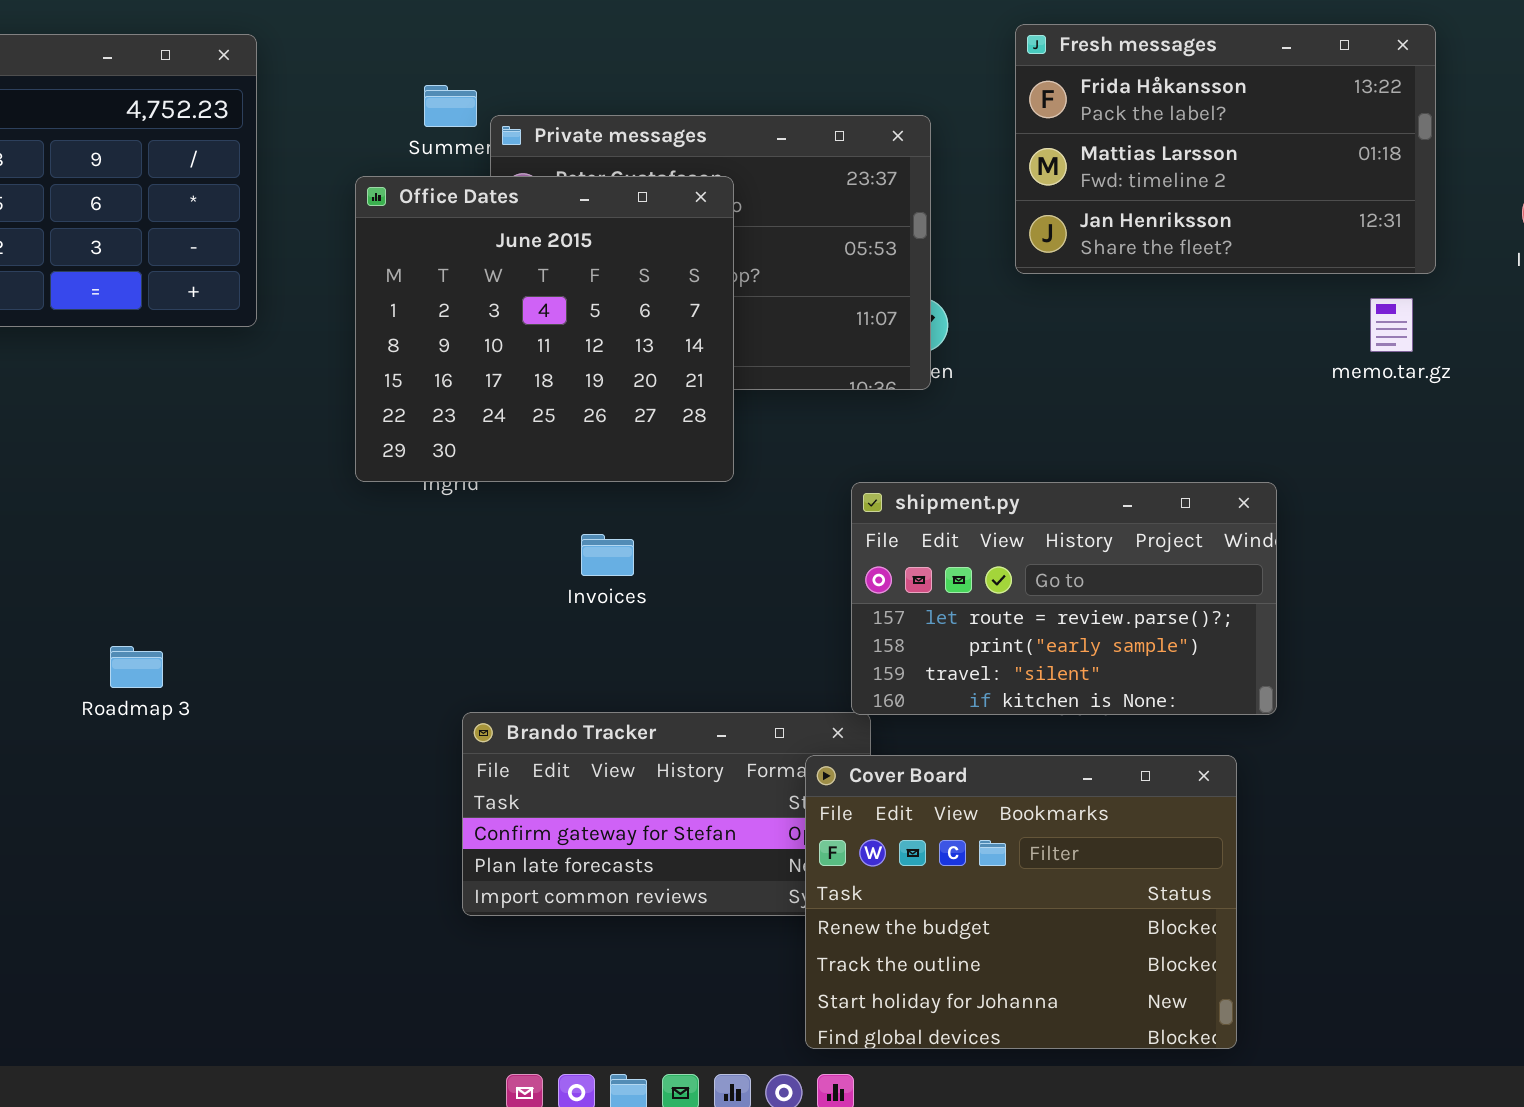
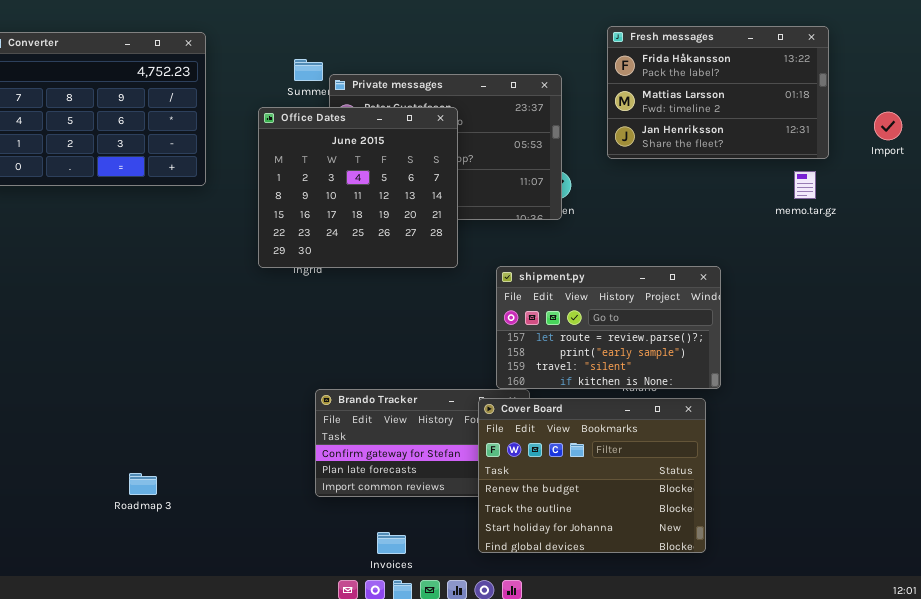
shipment.py: [851,482,1277,715] -> [496,266,721,389], moved
Invoices: [581,534,634,576] -> [377,532,406,554], moved
Roadmap 3: [110,646,163,688] -> [129,473,157,495], moved
Cover Board: [805,755,1237,1049] -> [478,398,706,553], moved

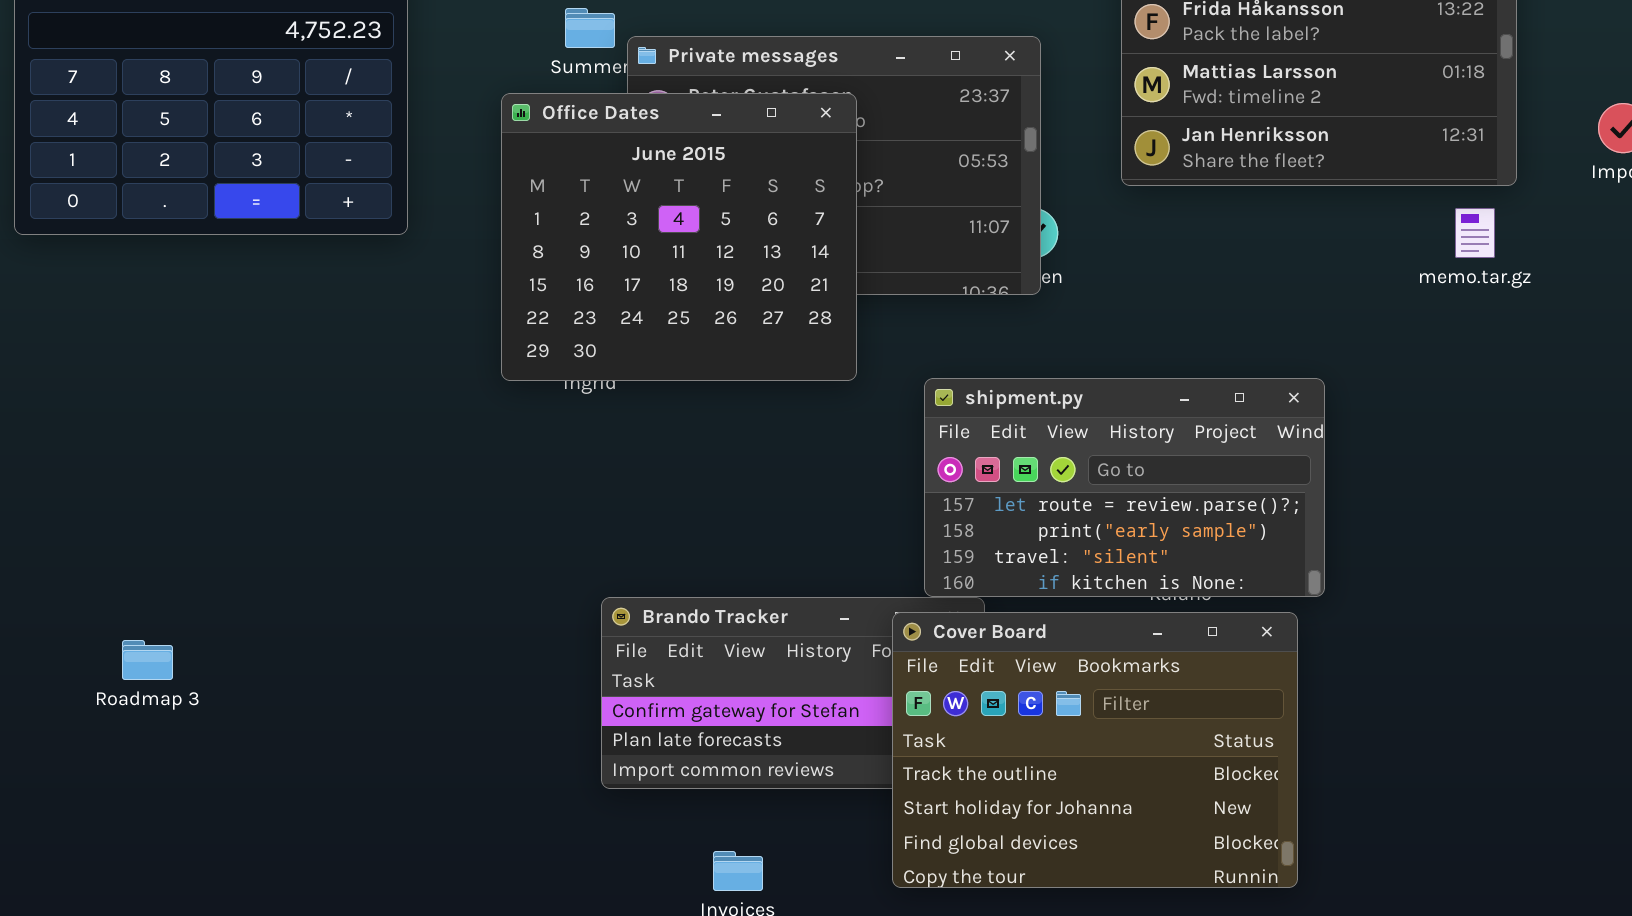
Cover Board: [478,398,706,553] -> [892,612,1298,888], scrolled down 1 row
Roadmap 3: [129,473,157,495] -> [122,640,173,680], moved

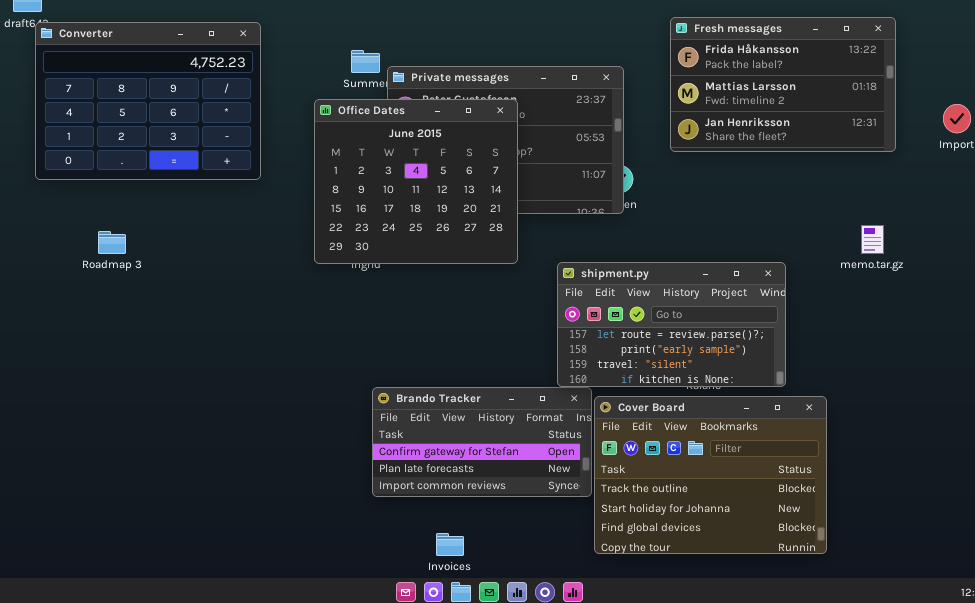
memo.tar.gz: [1455,208,1495,258] -> [861,225,884,254], moved
Cover Board: [892,612,1298,888] -> [594,396,827,554], moved
Roadmap 3: [122,640,173,680] -> [98,231,126,254], moved

